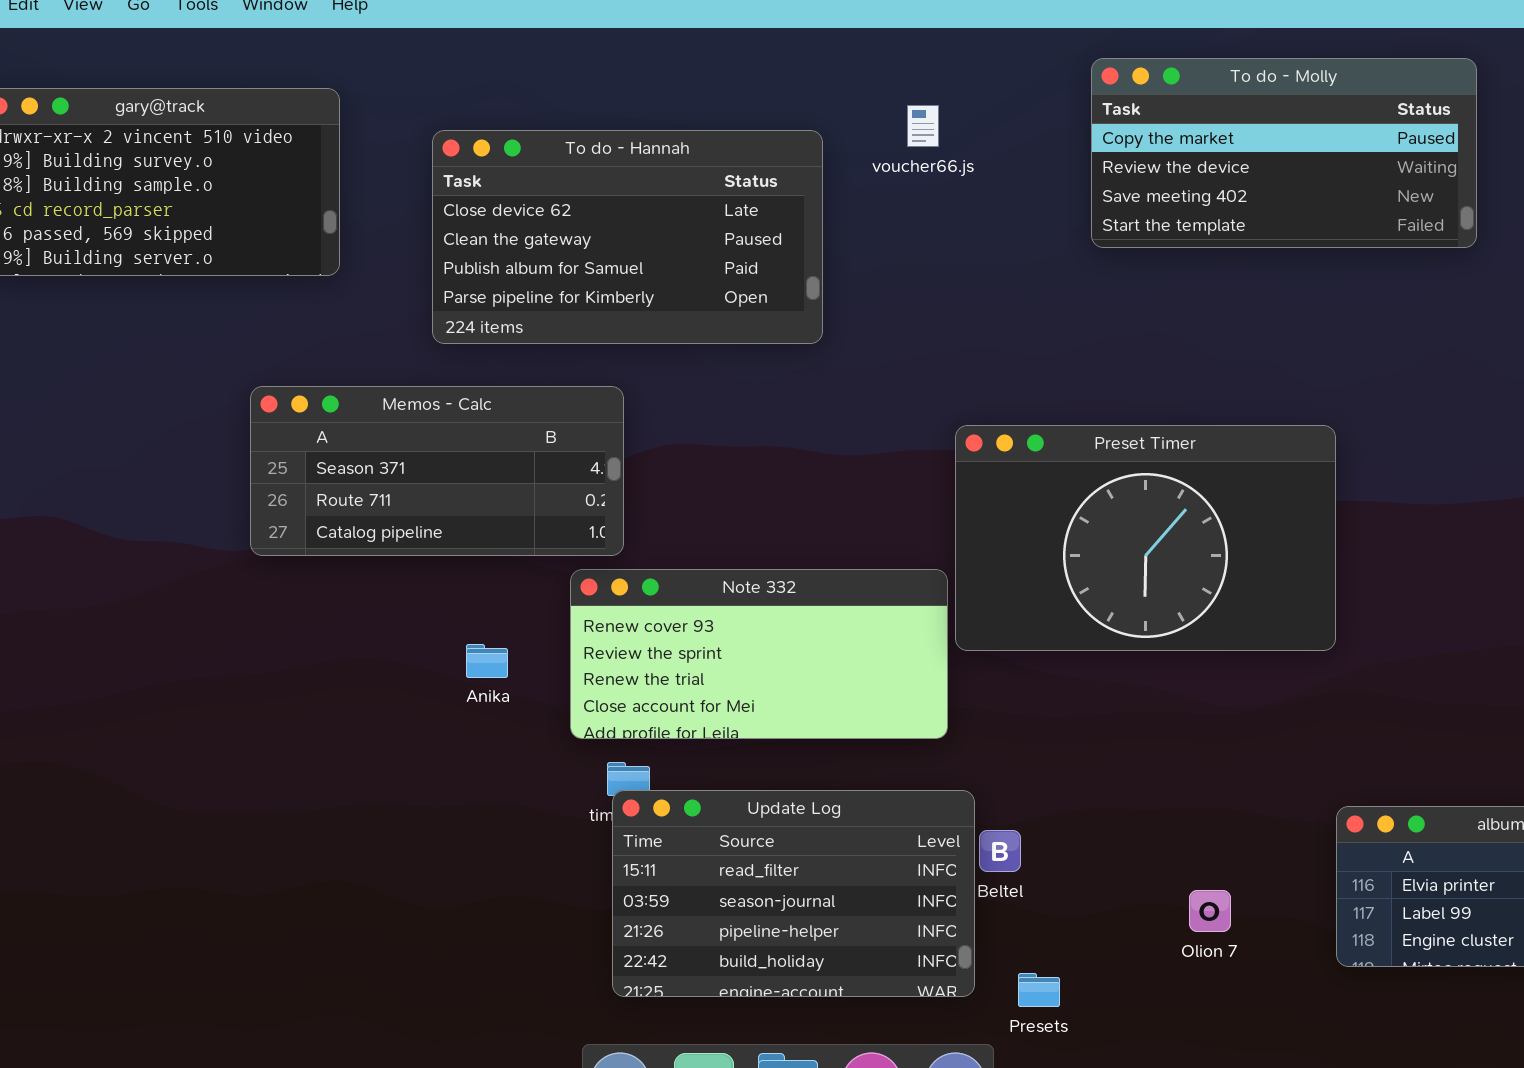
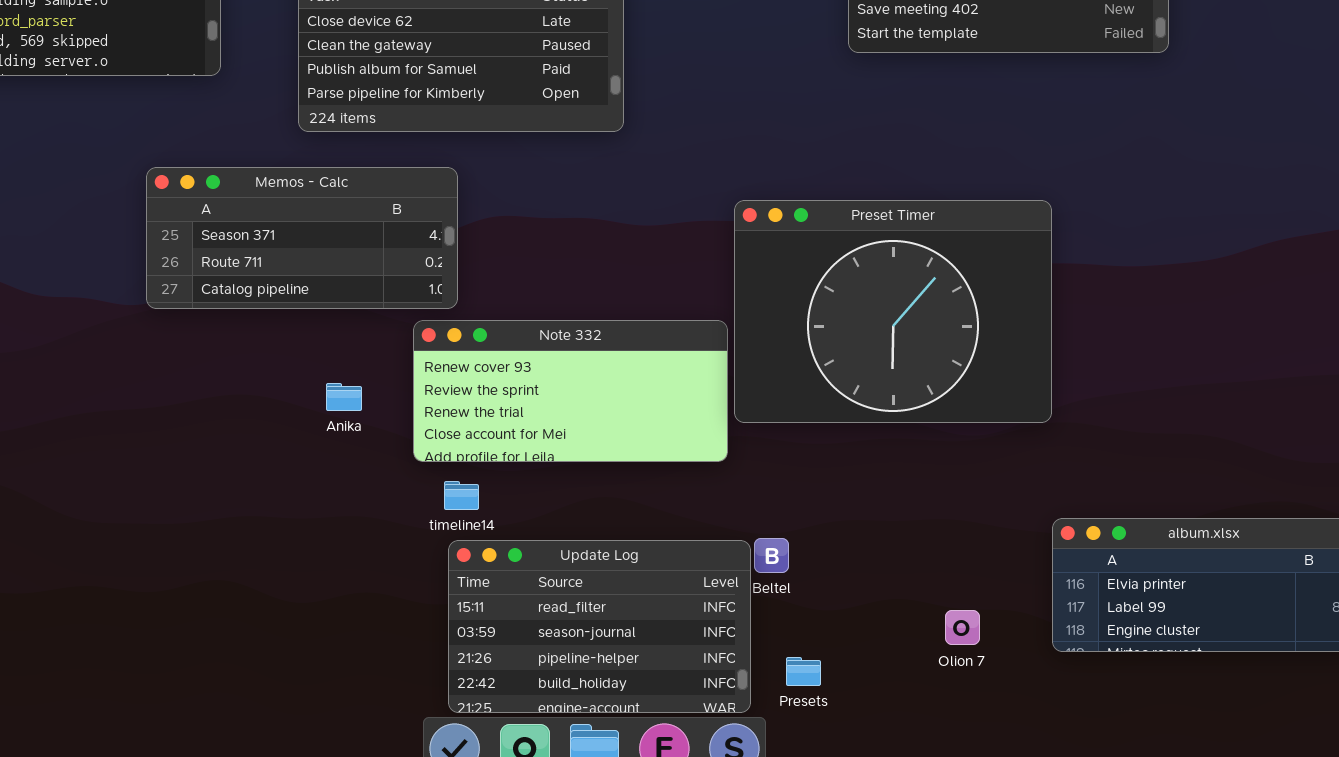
Preset Timer: [955,425,1336,651] -> [734,200,1052,423], resized
Update Log: [612,790,975,997] -> [448,540,751,713], moved
Olion 7: [1189,890,1231,932] -> [945,610,980,645], moved

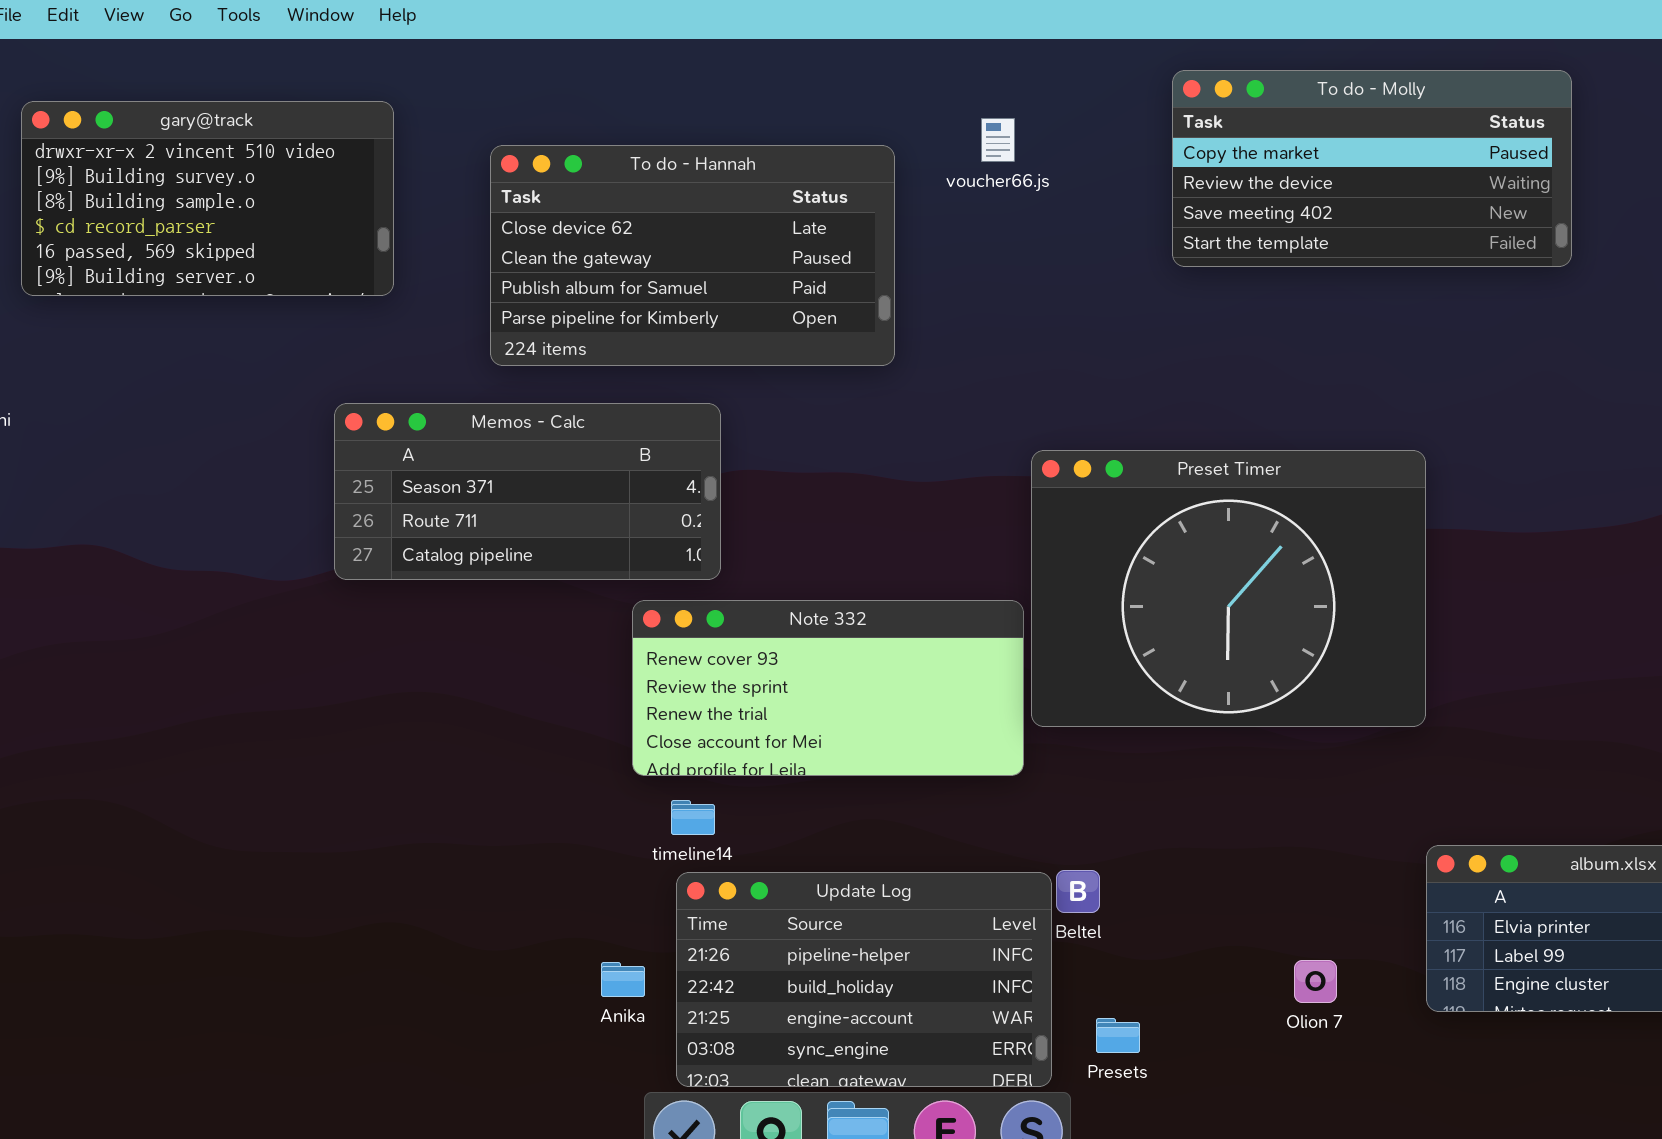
Memos - Calc: [146,167,458,309] -> [334,403,721,580], moved
Anika: [326,383,362,411] -> [601,962,645,997], moved
Update Log: [448,540,751,713] -> [676,872,1052,1087], scrolled down 2 rows

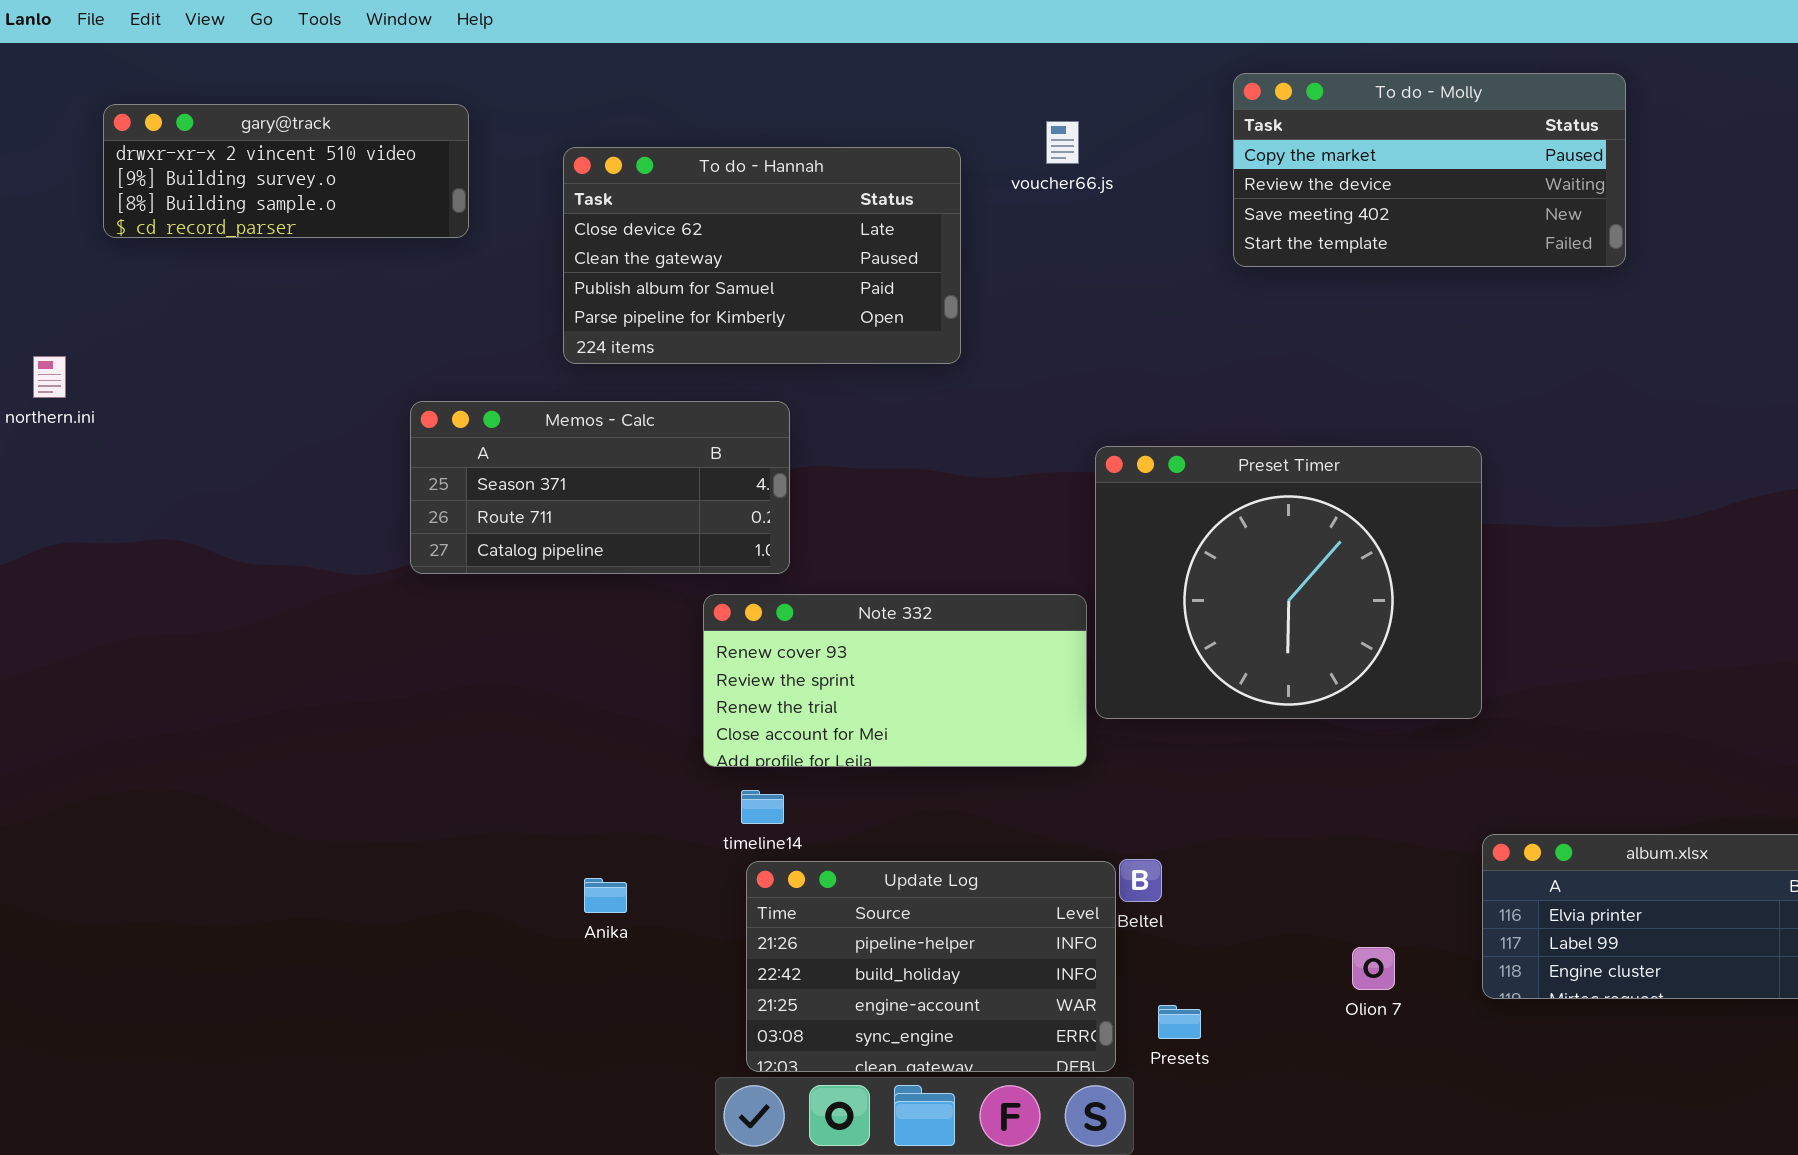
gary@track: [21,101,394,296] -> [103,104,469,238], resized
Anika: [601,962,645,997] -> [584,878,627,913], moved

